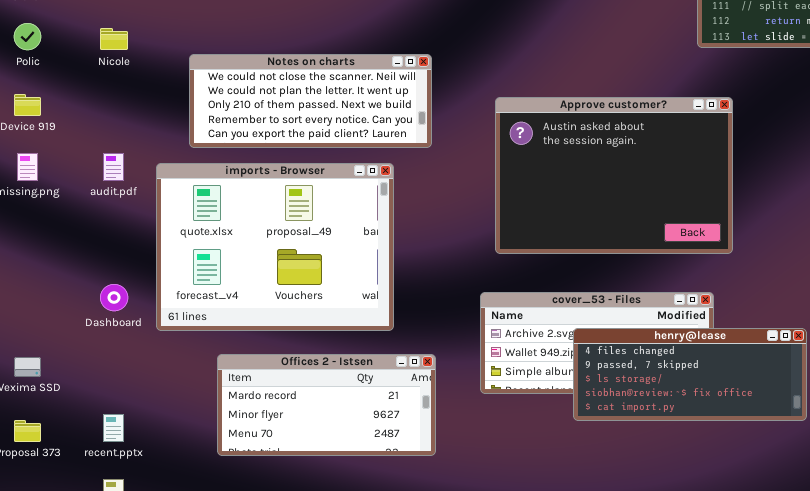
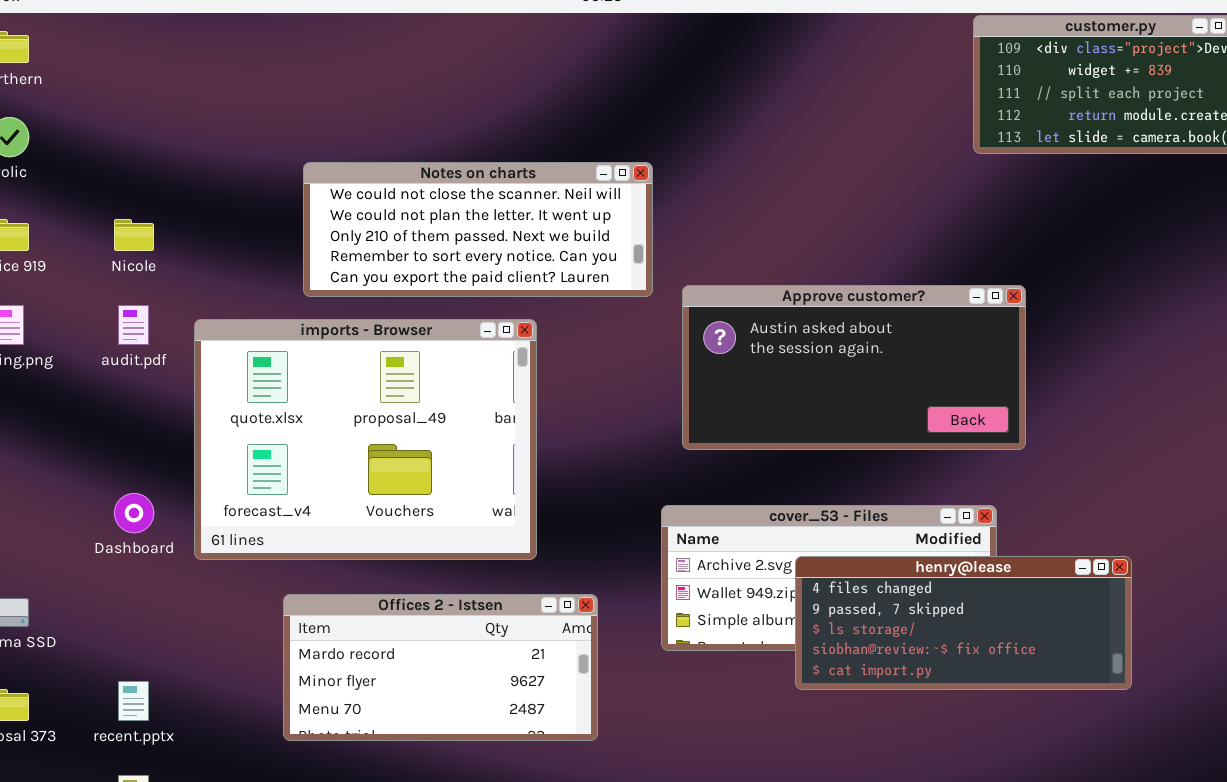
Nicole: [100,28,128,50] -> [114,219,154,251], moved
Notes on charts: [189,54,432,148] -> [303,162,653,297], moved
Approve customer?: [495,97,733,254] -> [682,285,1026,450], resized

